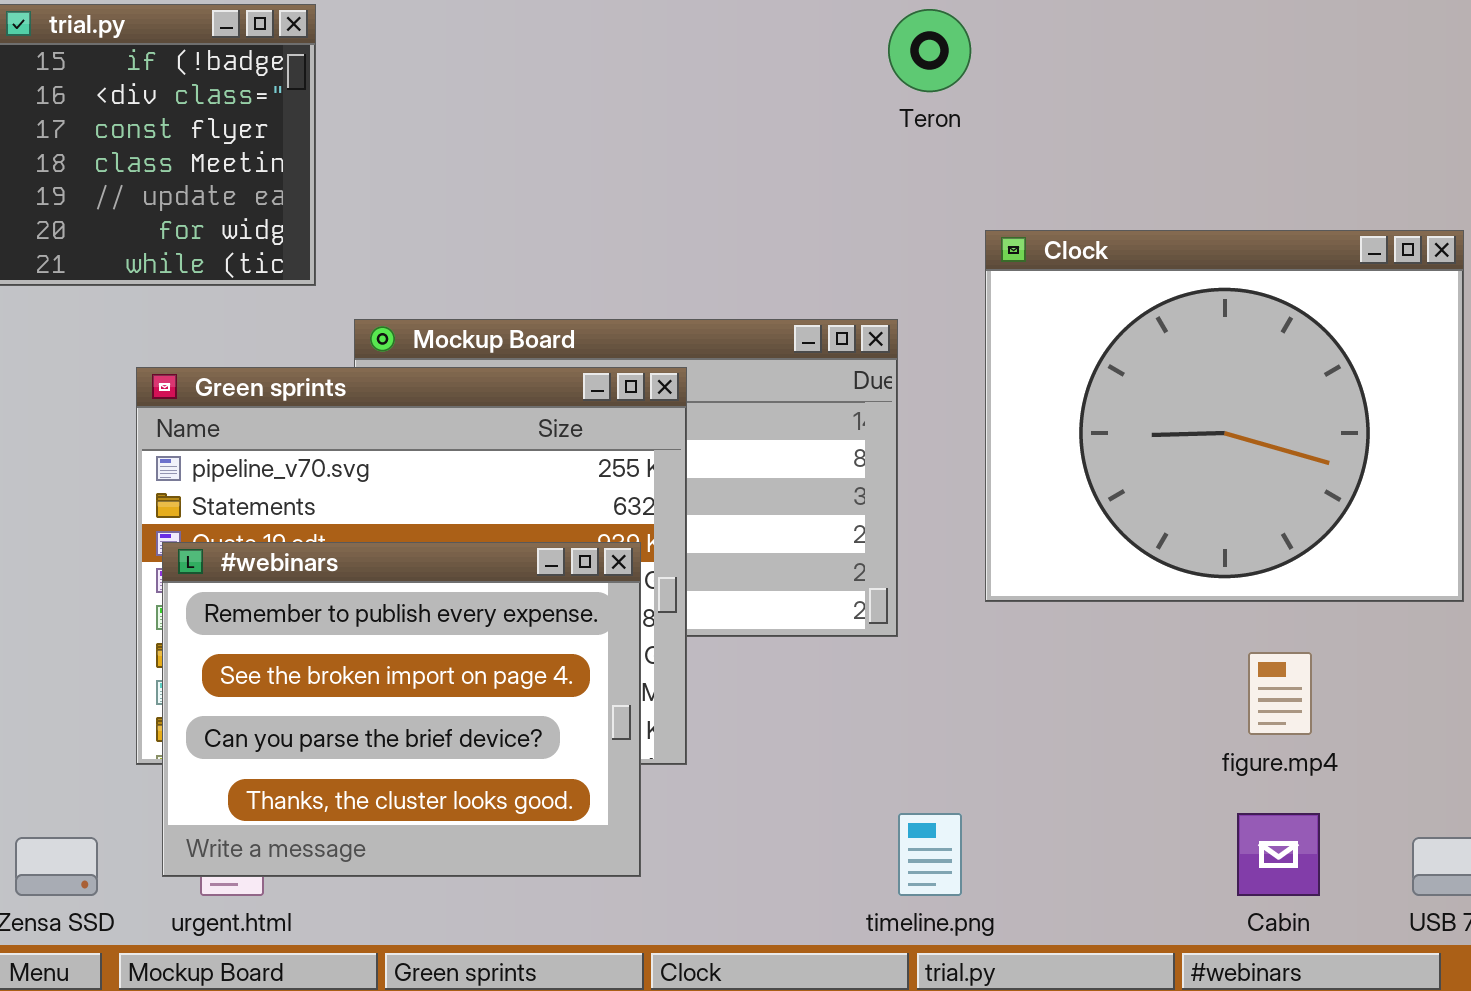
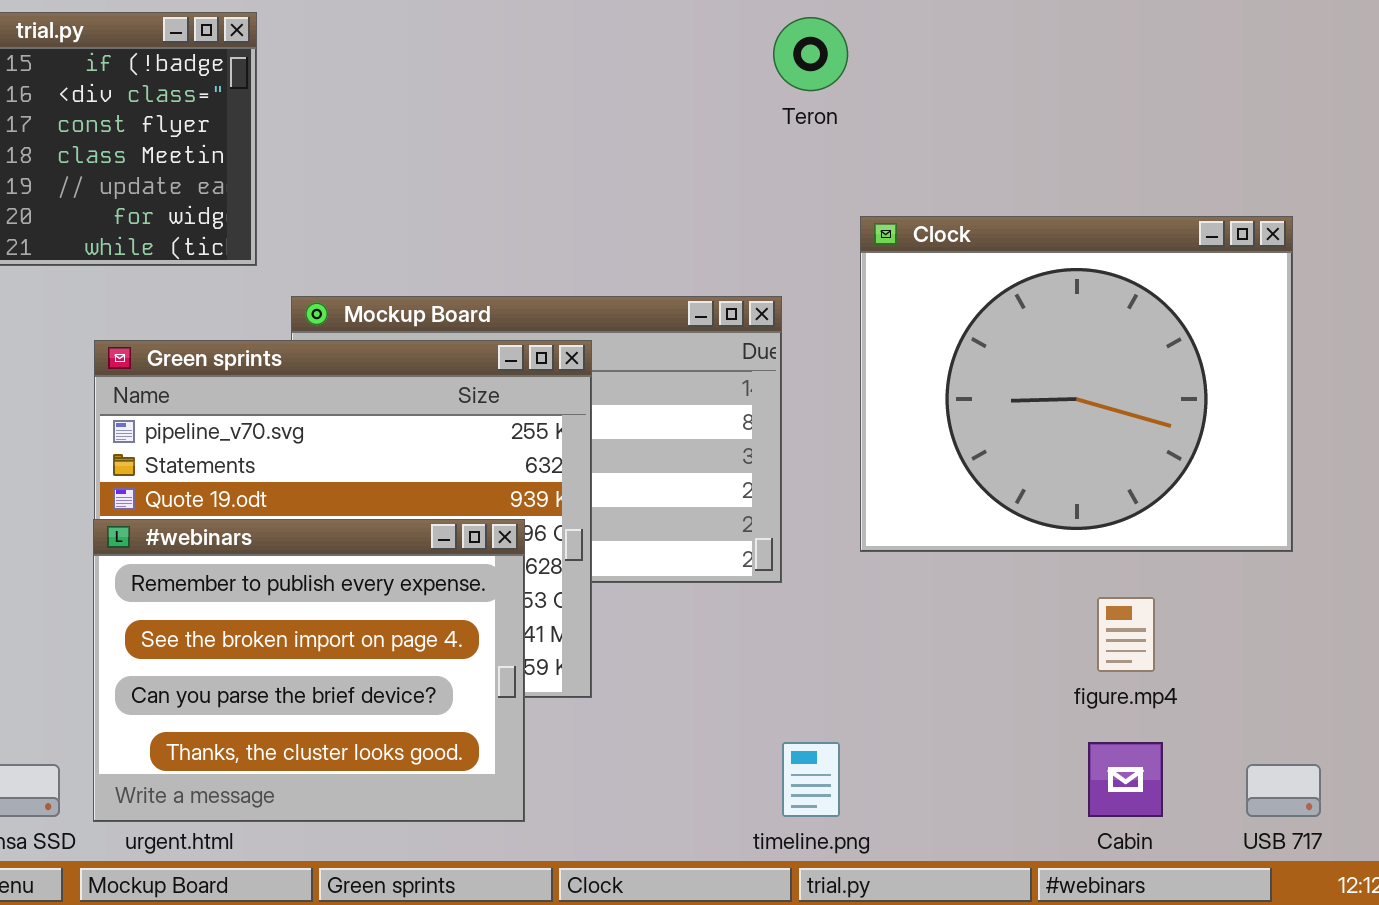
#webinars: [162,542,641,877] -> [93,519,525,822], moved

